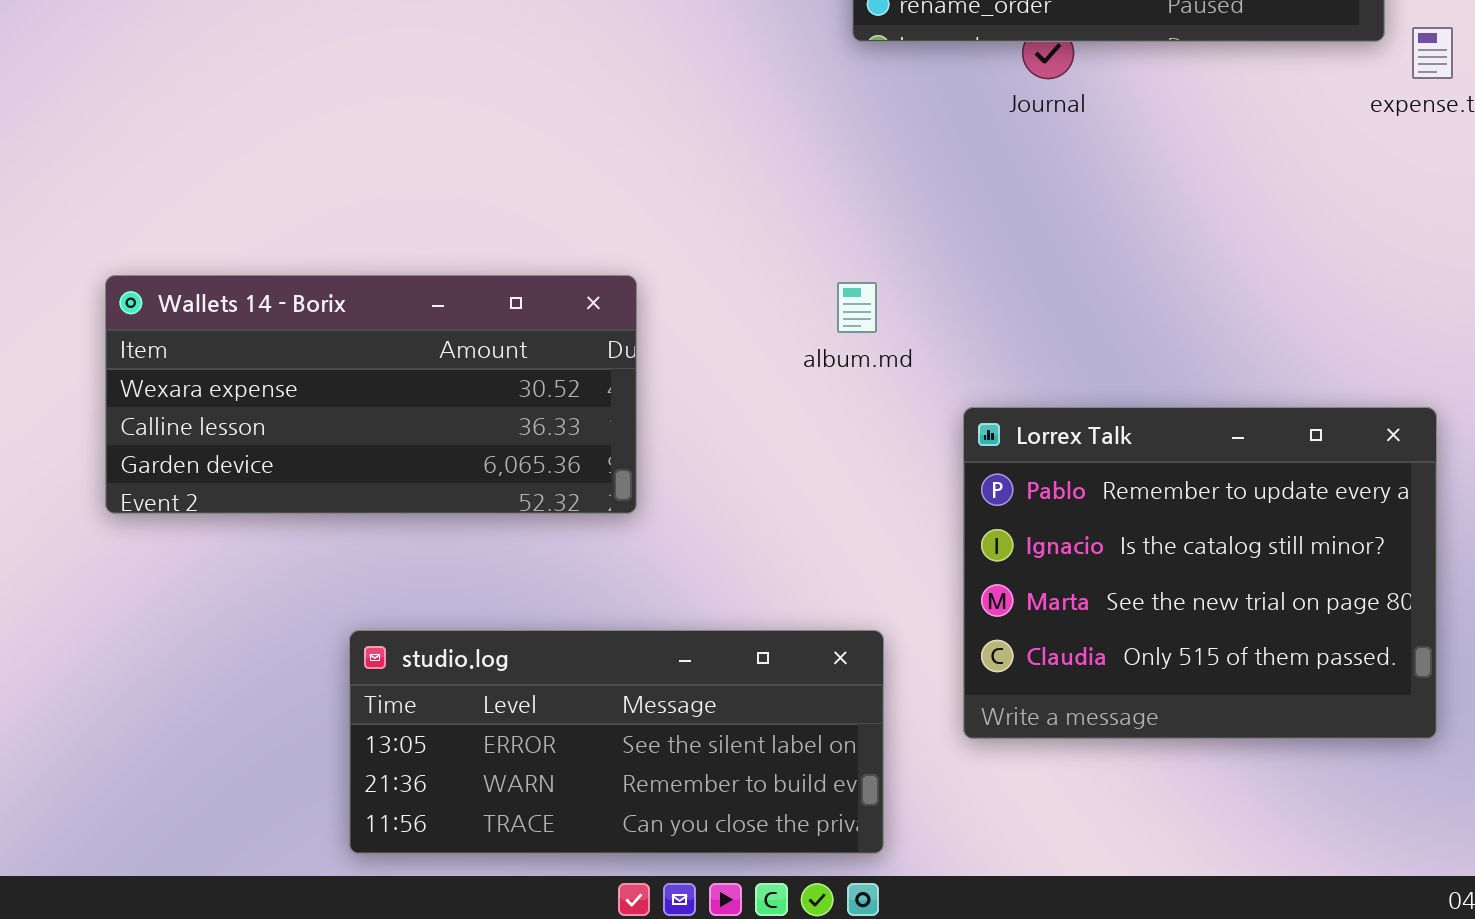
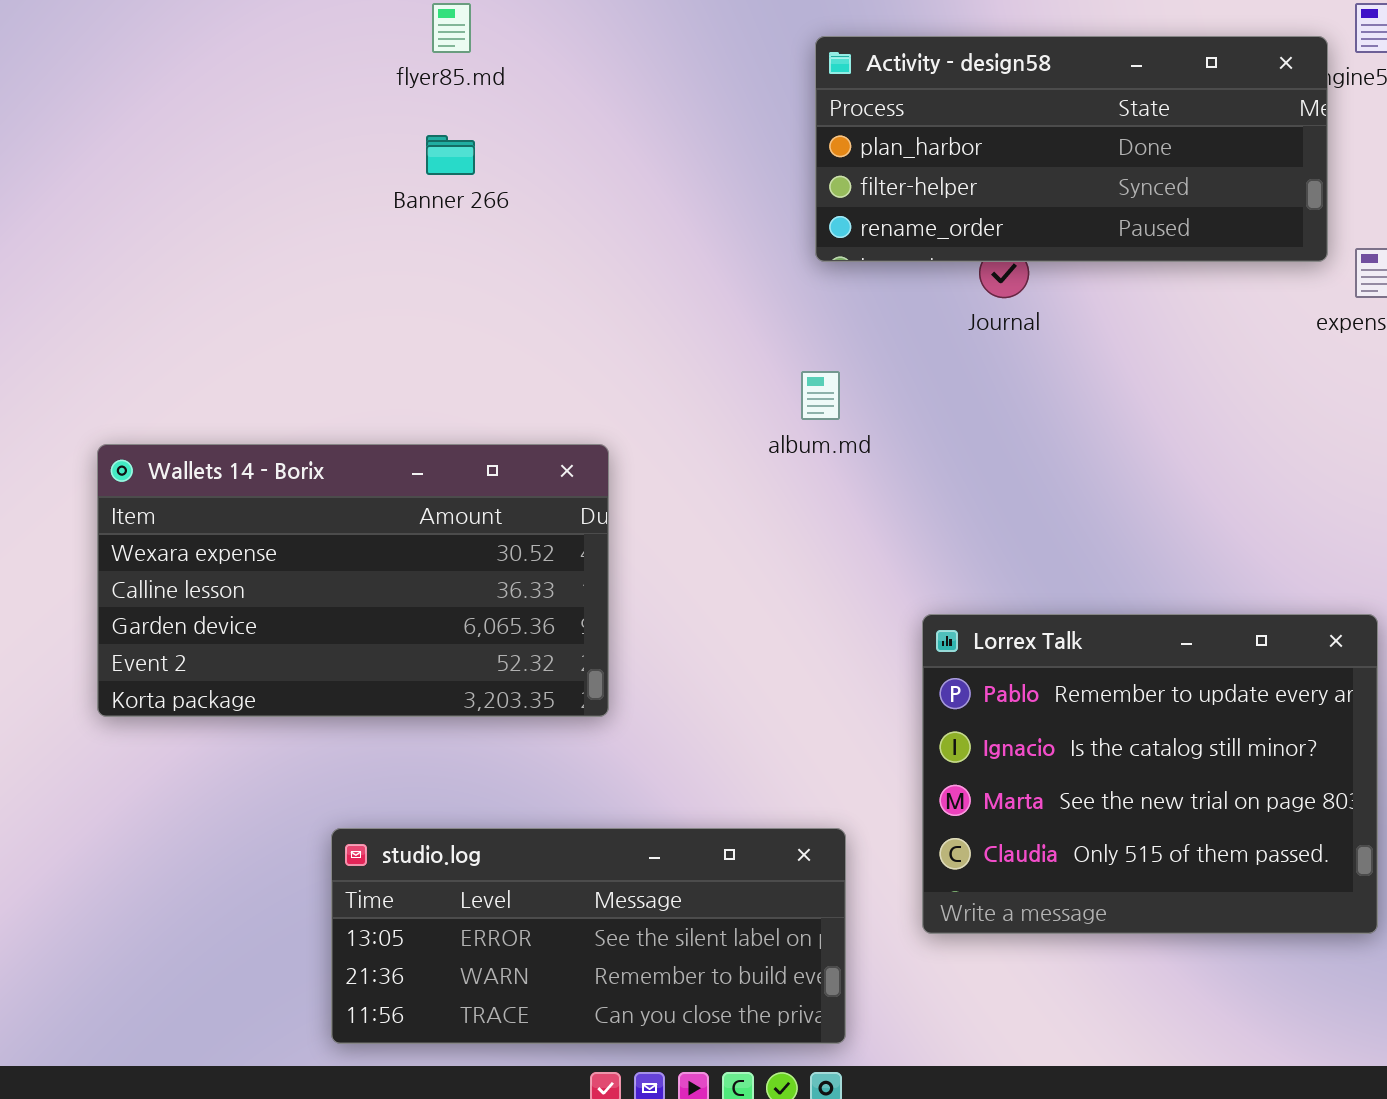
Wallets 14 - Borix: [105,275,637,514] -> [97,444,609,717], resized
album.md: [837,282,877,333] -> [801,371,840,420], moved

